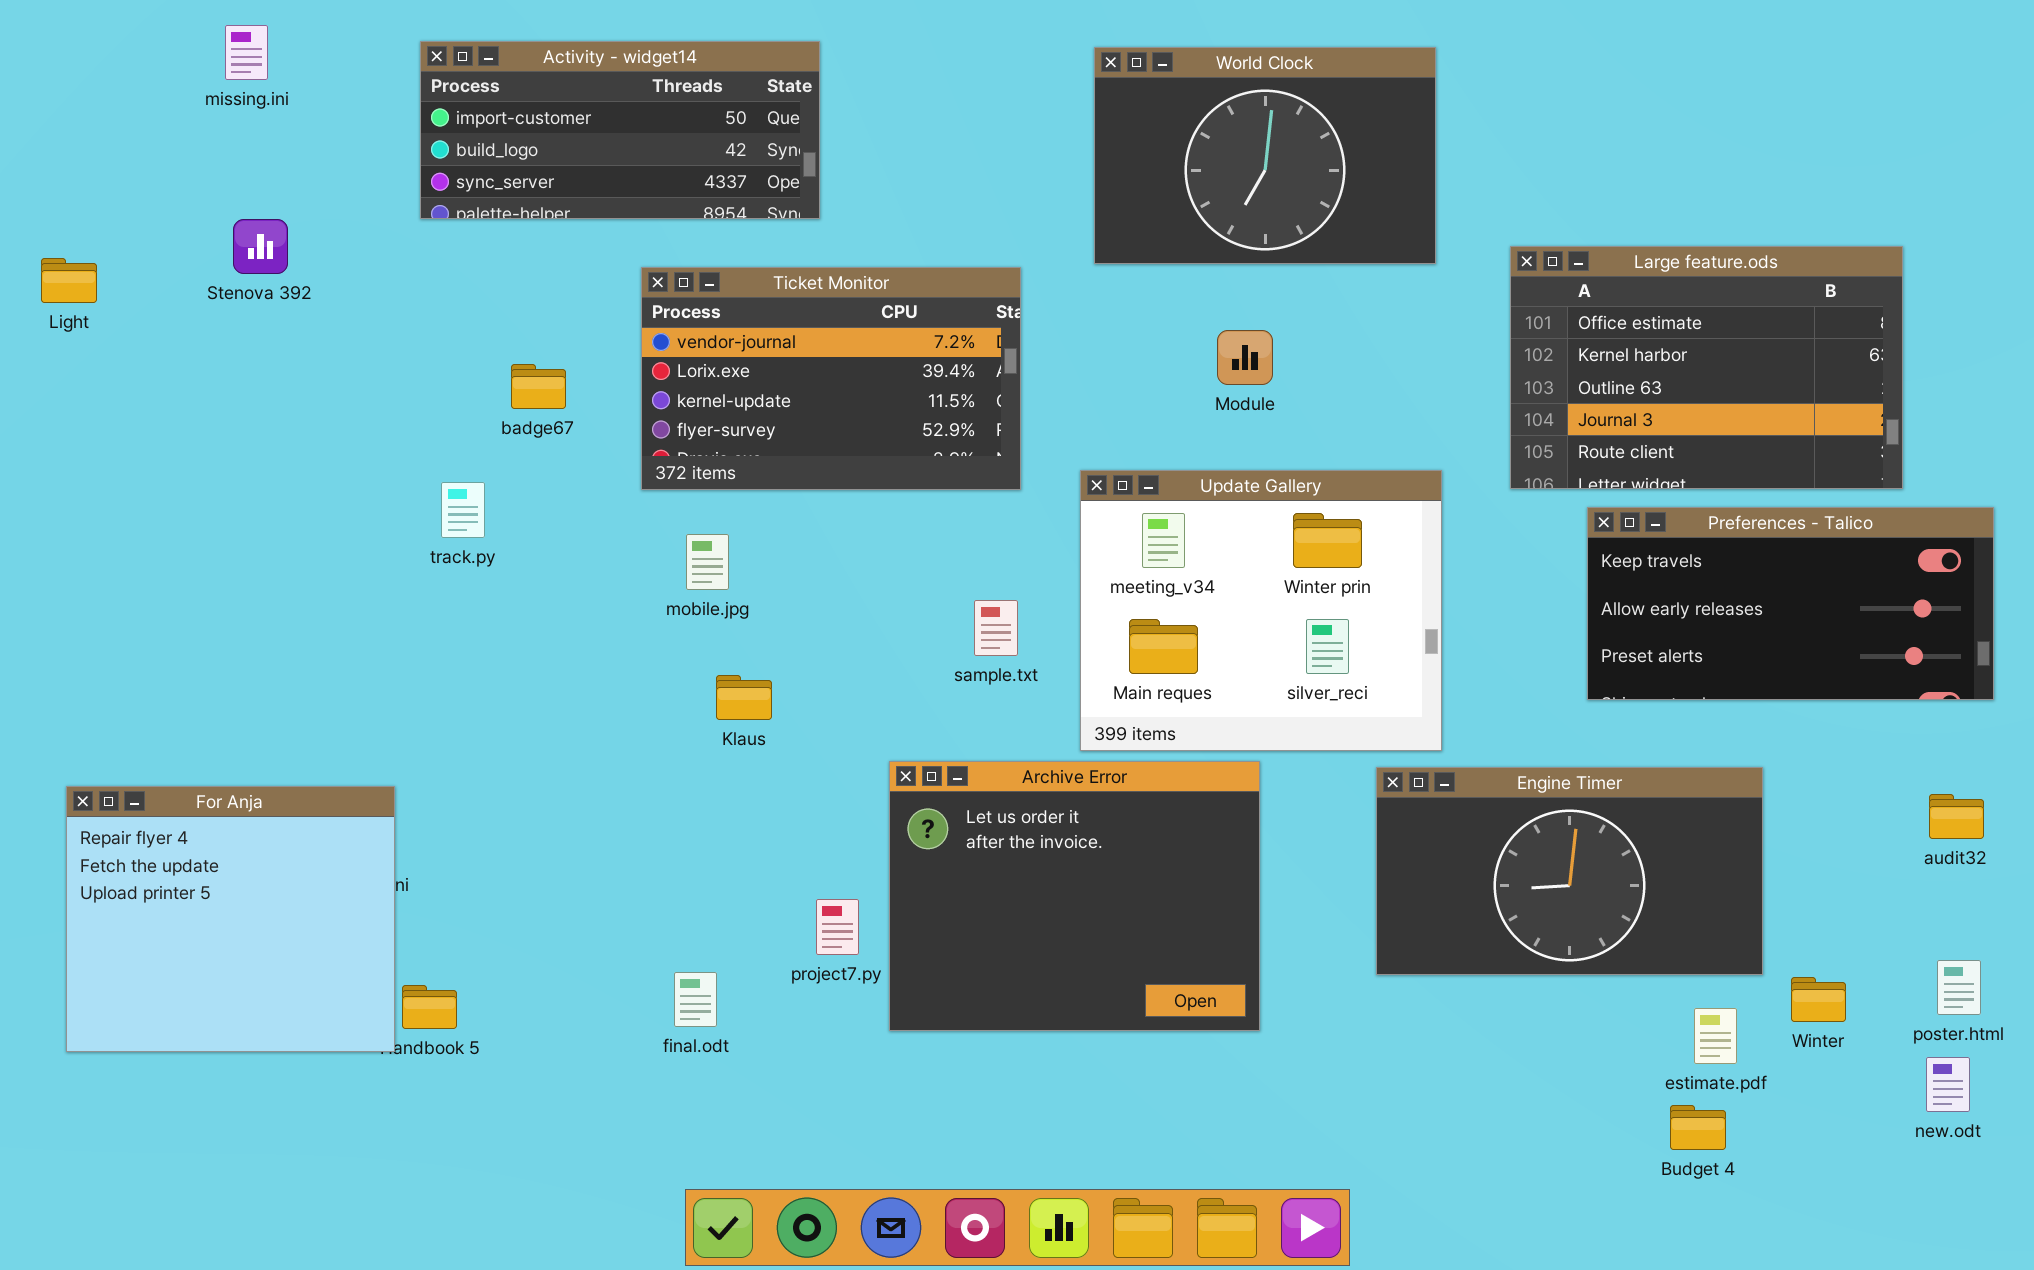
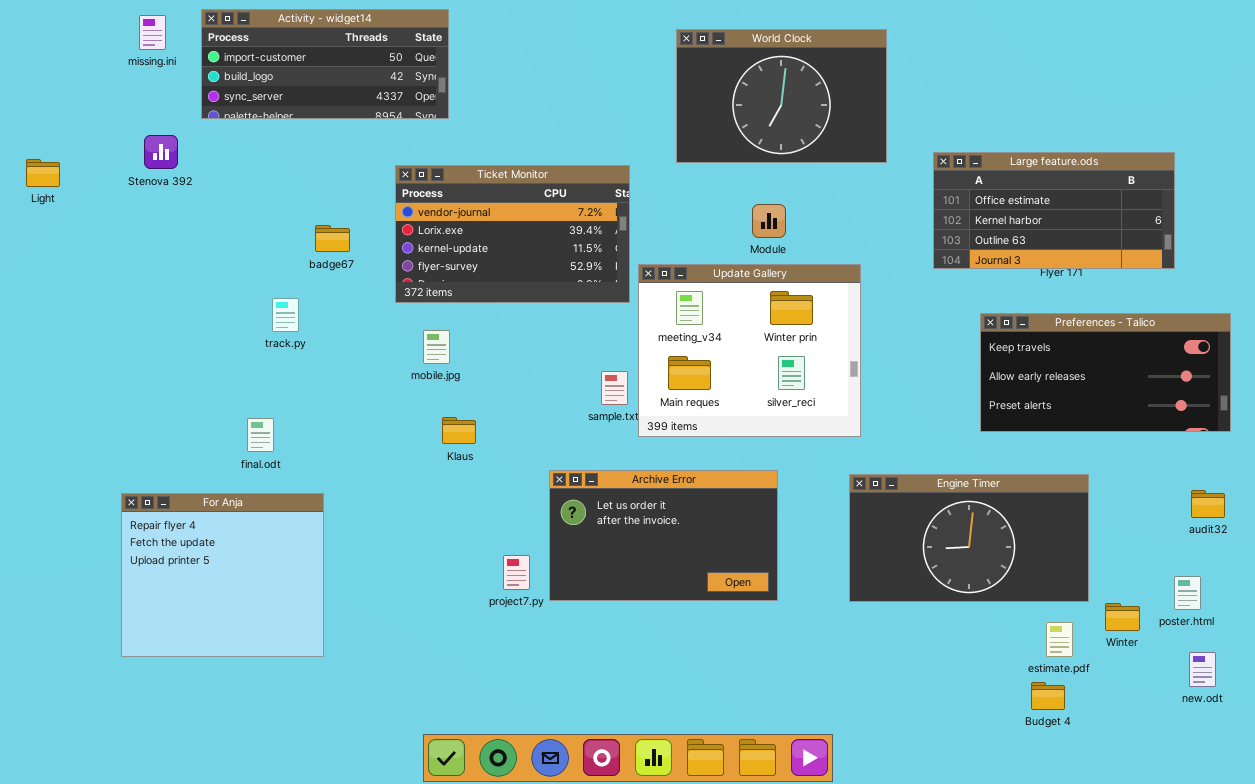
Activity - widget14: [420,41,820,219] -> [201,9,449,119], moved
Large feature.ods: [1510,246,1903,489] -> [933,152,1175,269], resized
Update Gallery: [1080,470,1442,751] -> [638,264,861,437], moved
Archive Error: [889,761,1260,1031] -> [549,470,778,601], resized
For Anja: [66,786,395,1052] -> [121,493,324,657], moved
poster.html: [1937,960,1981,1015] -> [1174,576,1201,610], moved
final.odt: [674,972,717,1027] -> [247,418,274,452], moved

